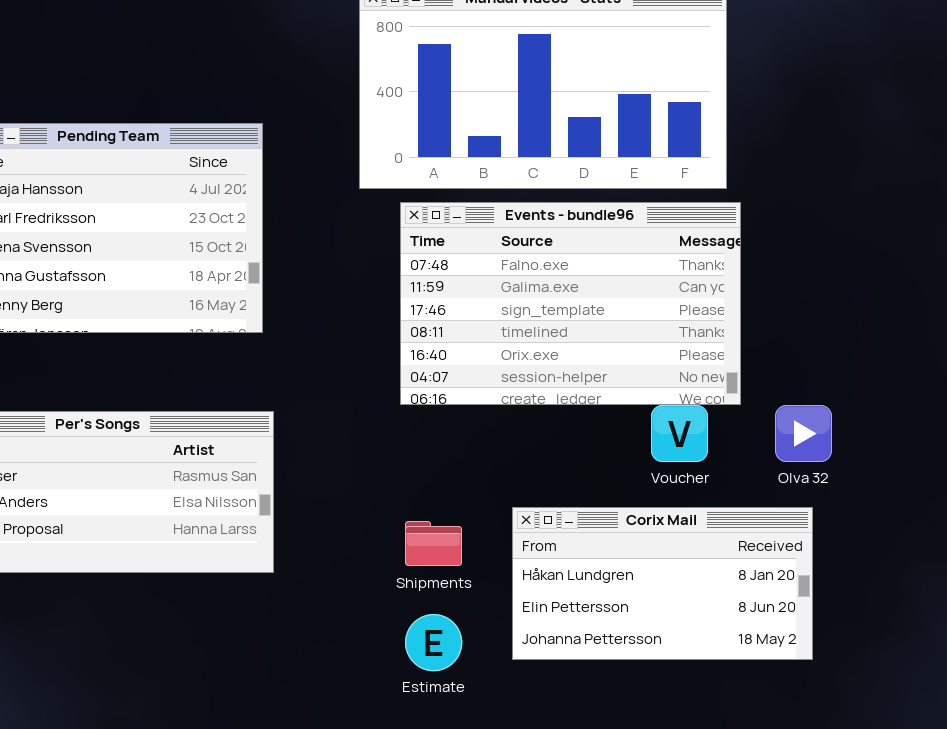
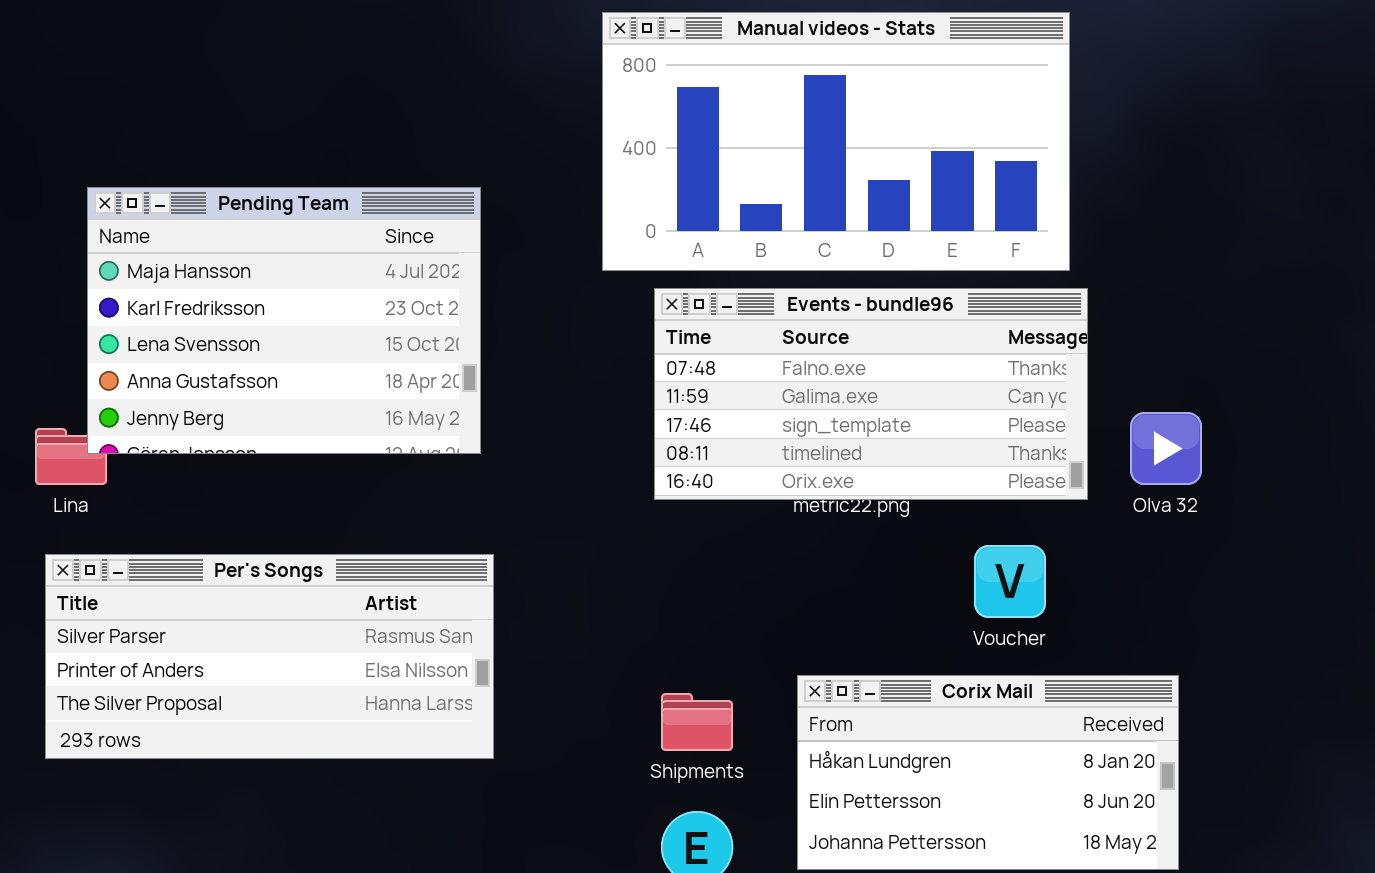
Events - bundle96: [400,202,741,405] -> [654,288,1088,500], resized
Olva 32: [775,405,832,462] -> [1130,412,1202,485], moved

